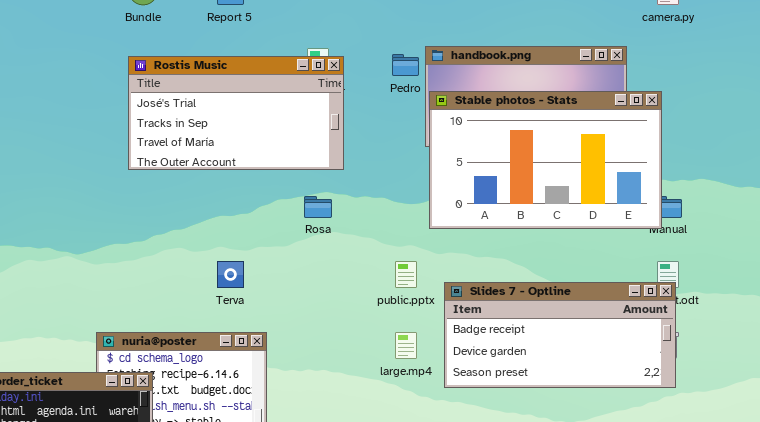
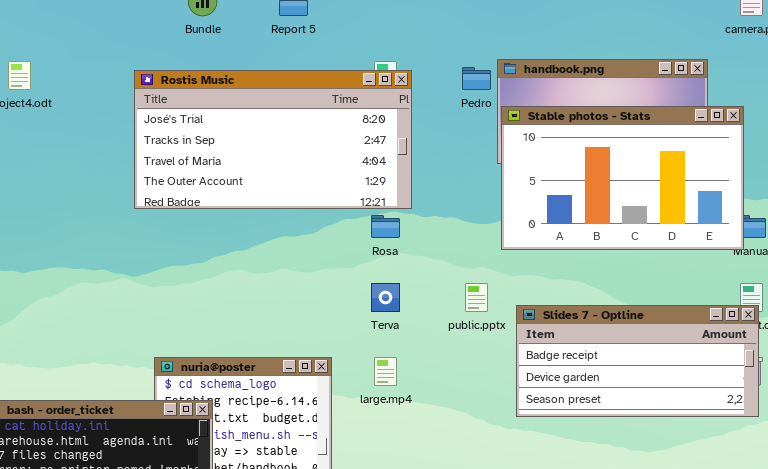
Rostis Music: [128,56,344,170] -> [134,70,412,209], resized
Terva: [217,261,244,288] -> [371,283,400,312], moved
large.mp4: [395,332,417,359] -> [374,357,397,386], moved

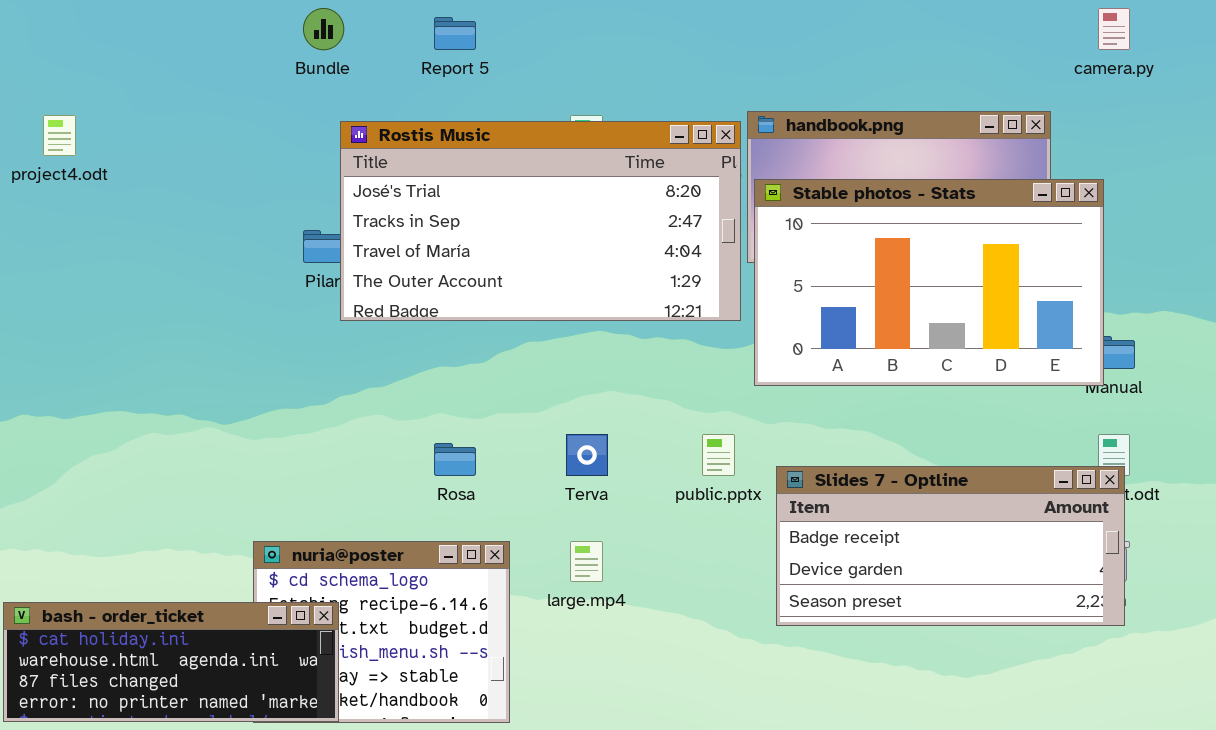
Rostis Music: [134,70,412,209] -> [340,121,741,321], moved
Rosa: [371,215,400,238] -> [434,443,476,476], moved

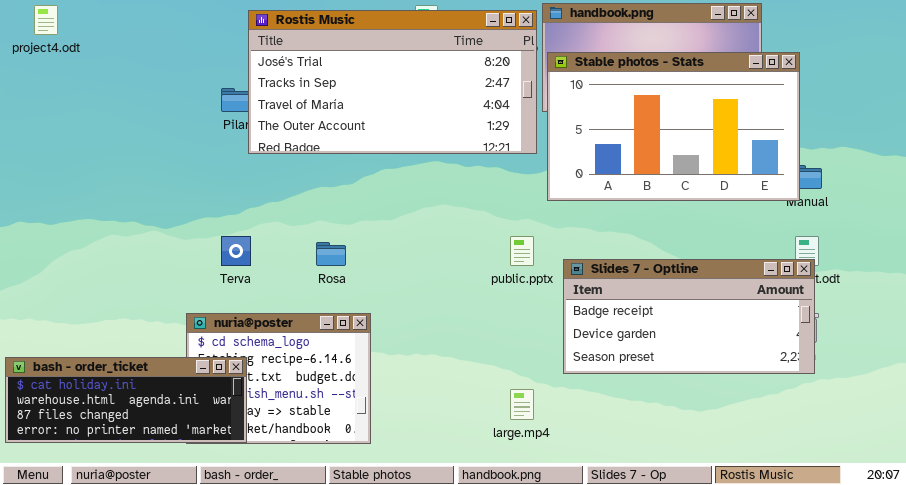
Terva: [566,434,608,476] -> [221,236,251,266], moved
large.mp4: [570,541,603,582] -> [510,389,534,420], moved

